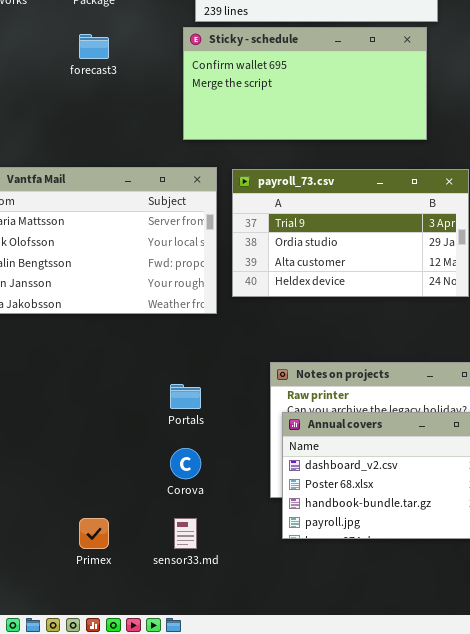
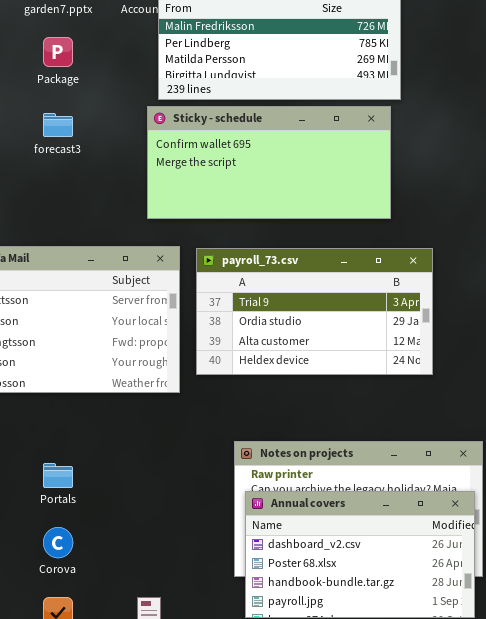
Portals: [170,384,201,409] -> [43,463,73,488], moved
Corova: [170,448,201,479] -> [43,527,73,558], moved

